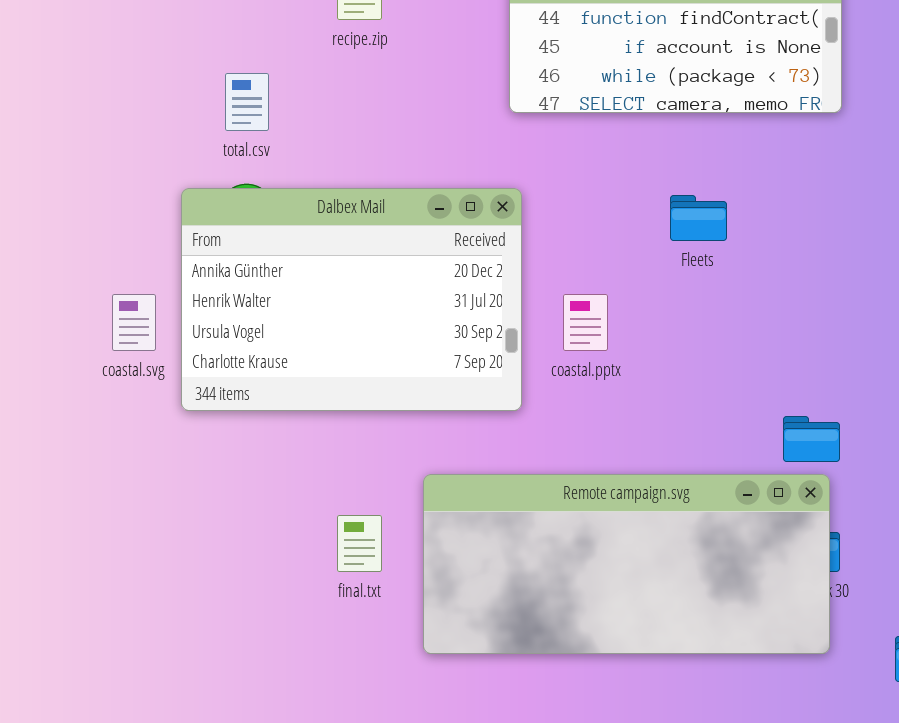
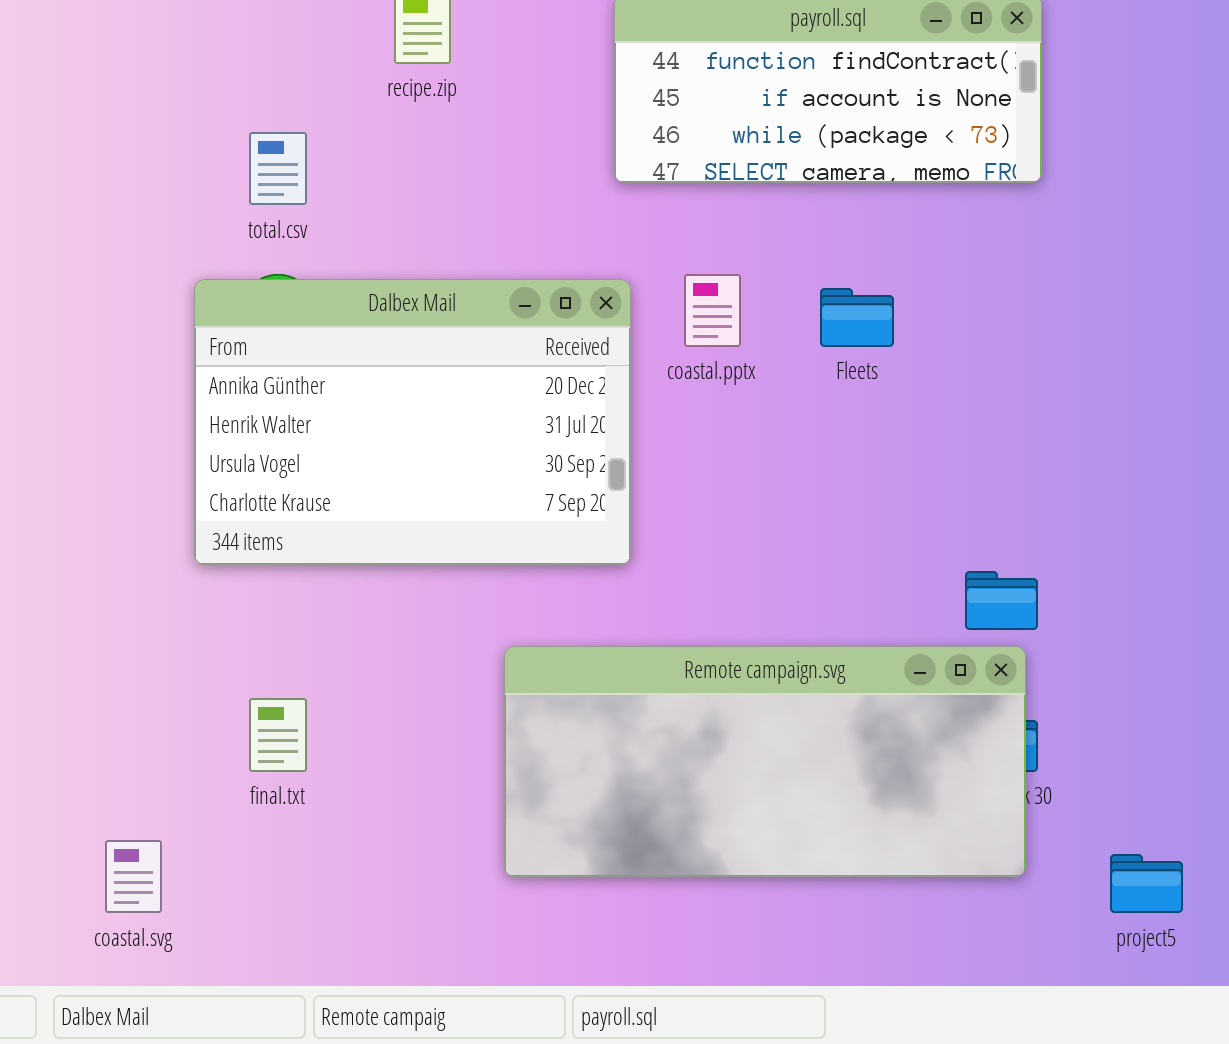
coastal.svg: [112,294,156,351] -> [105,840,162,913], moved
coastal.pptx: [563,294,608,351] -> [684,274,741,347], moved
final.txt: [337,515,382,572] -> [249,698,307,772], moved

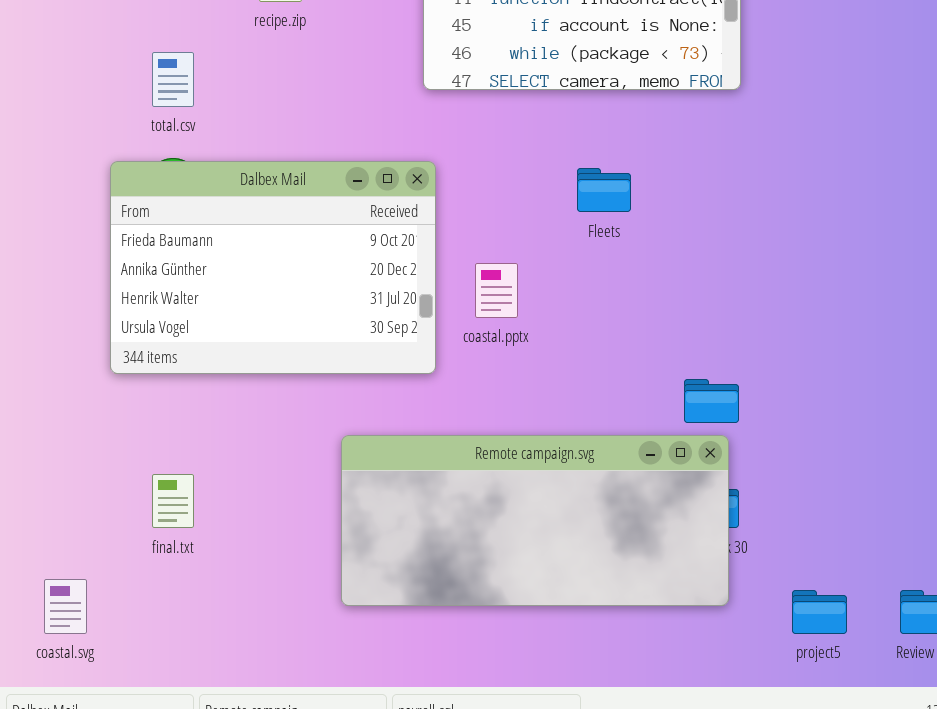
coastal.pptx: [684,274,741,347] -> [475,263,518,318], moved
Dalbex Mail: [194,279,631,565] -> [110,161,436,374], scrolled up 1 row

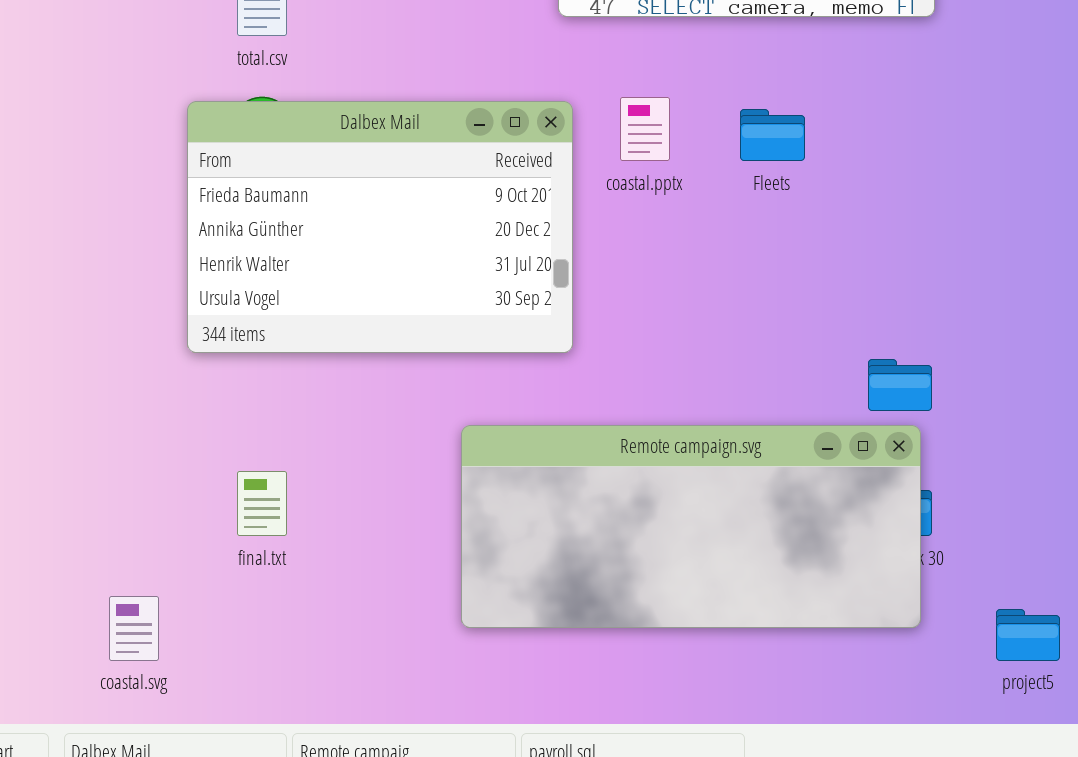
coastal.pptx: [475,263,518,318] -> [620,97,670,161], moved

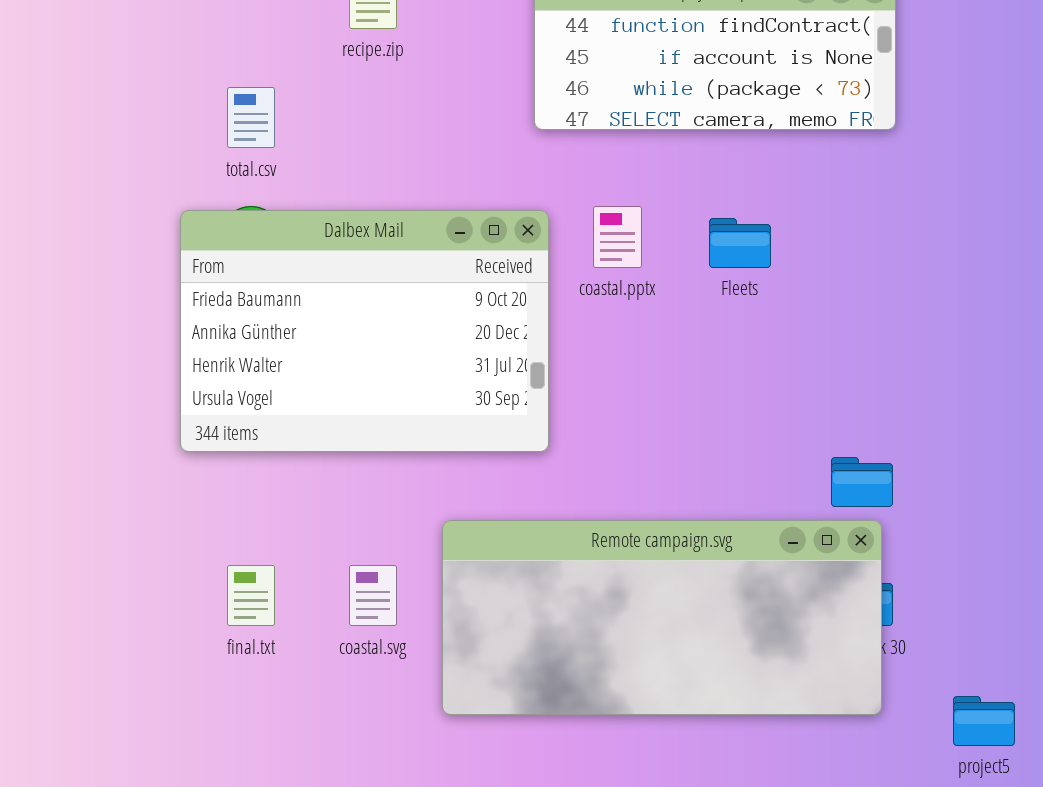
coastal.svg: [109,596,159,661] -> [349,565,397,626], moved

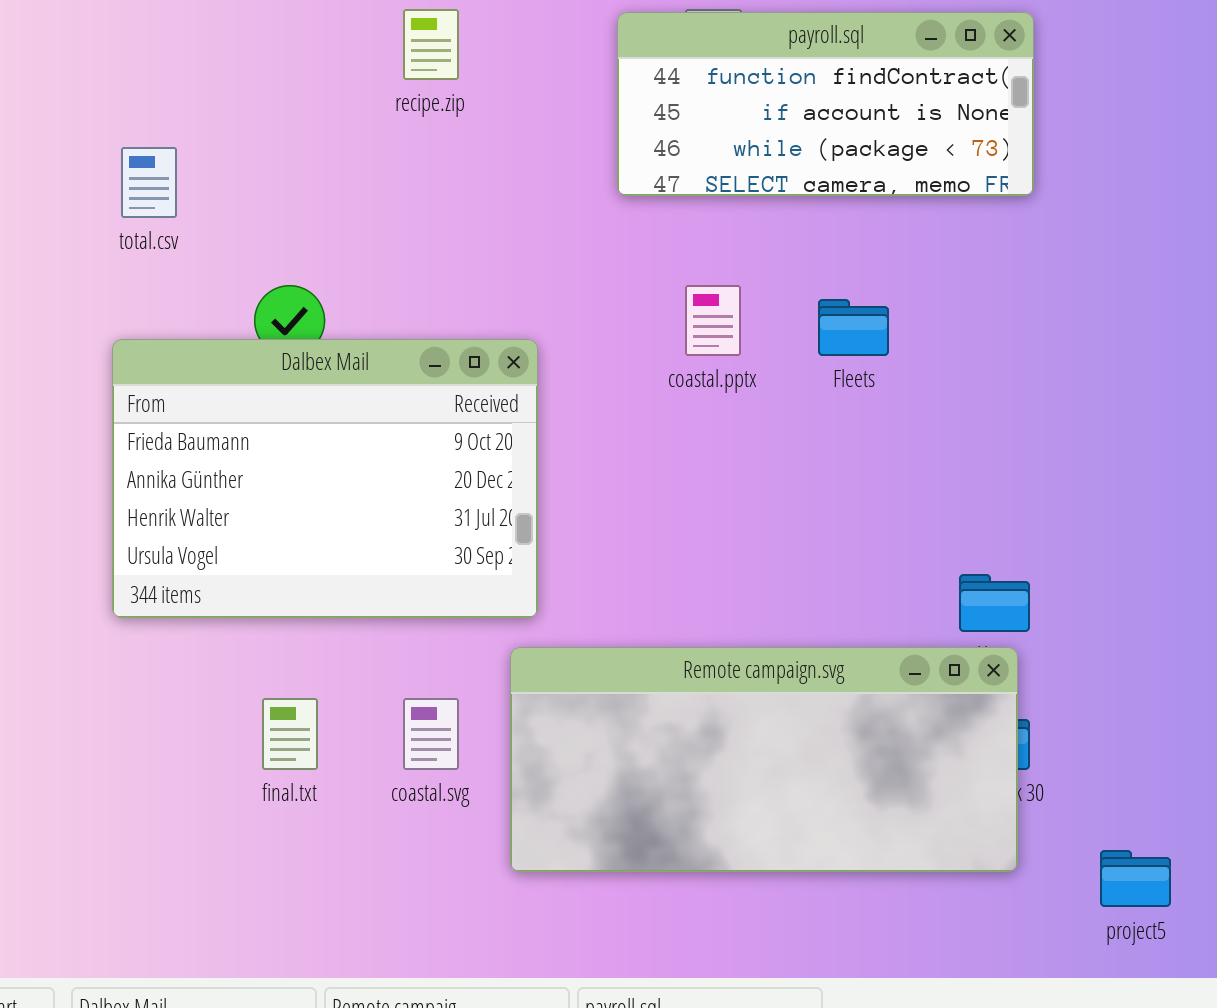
total.csv: [227,87,275,148] -> [121,147,177,218], moved
Dalbex Mail: [180,210,549,452] -> [112,339,538,618], moved

